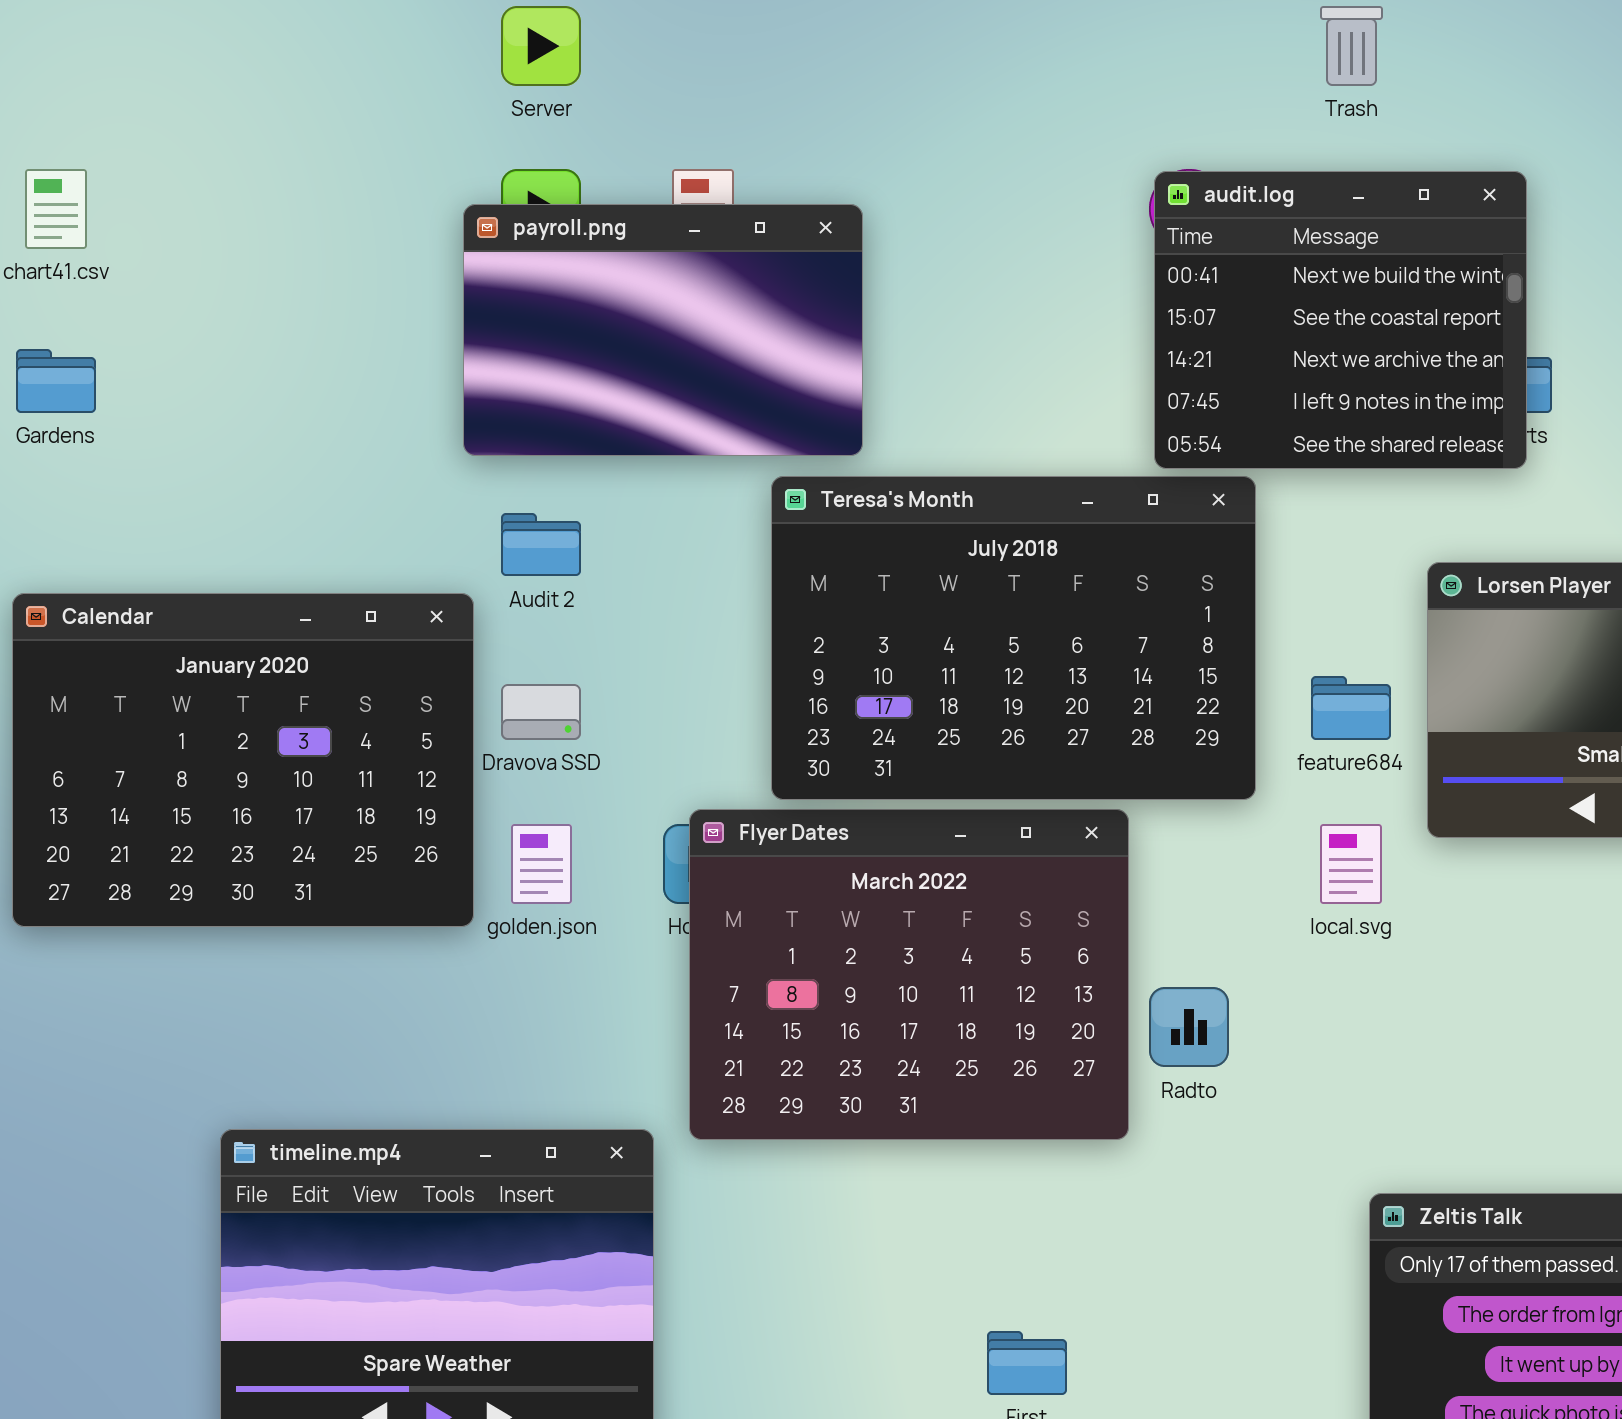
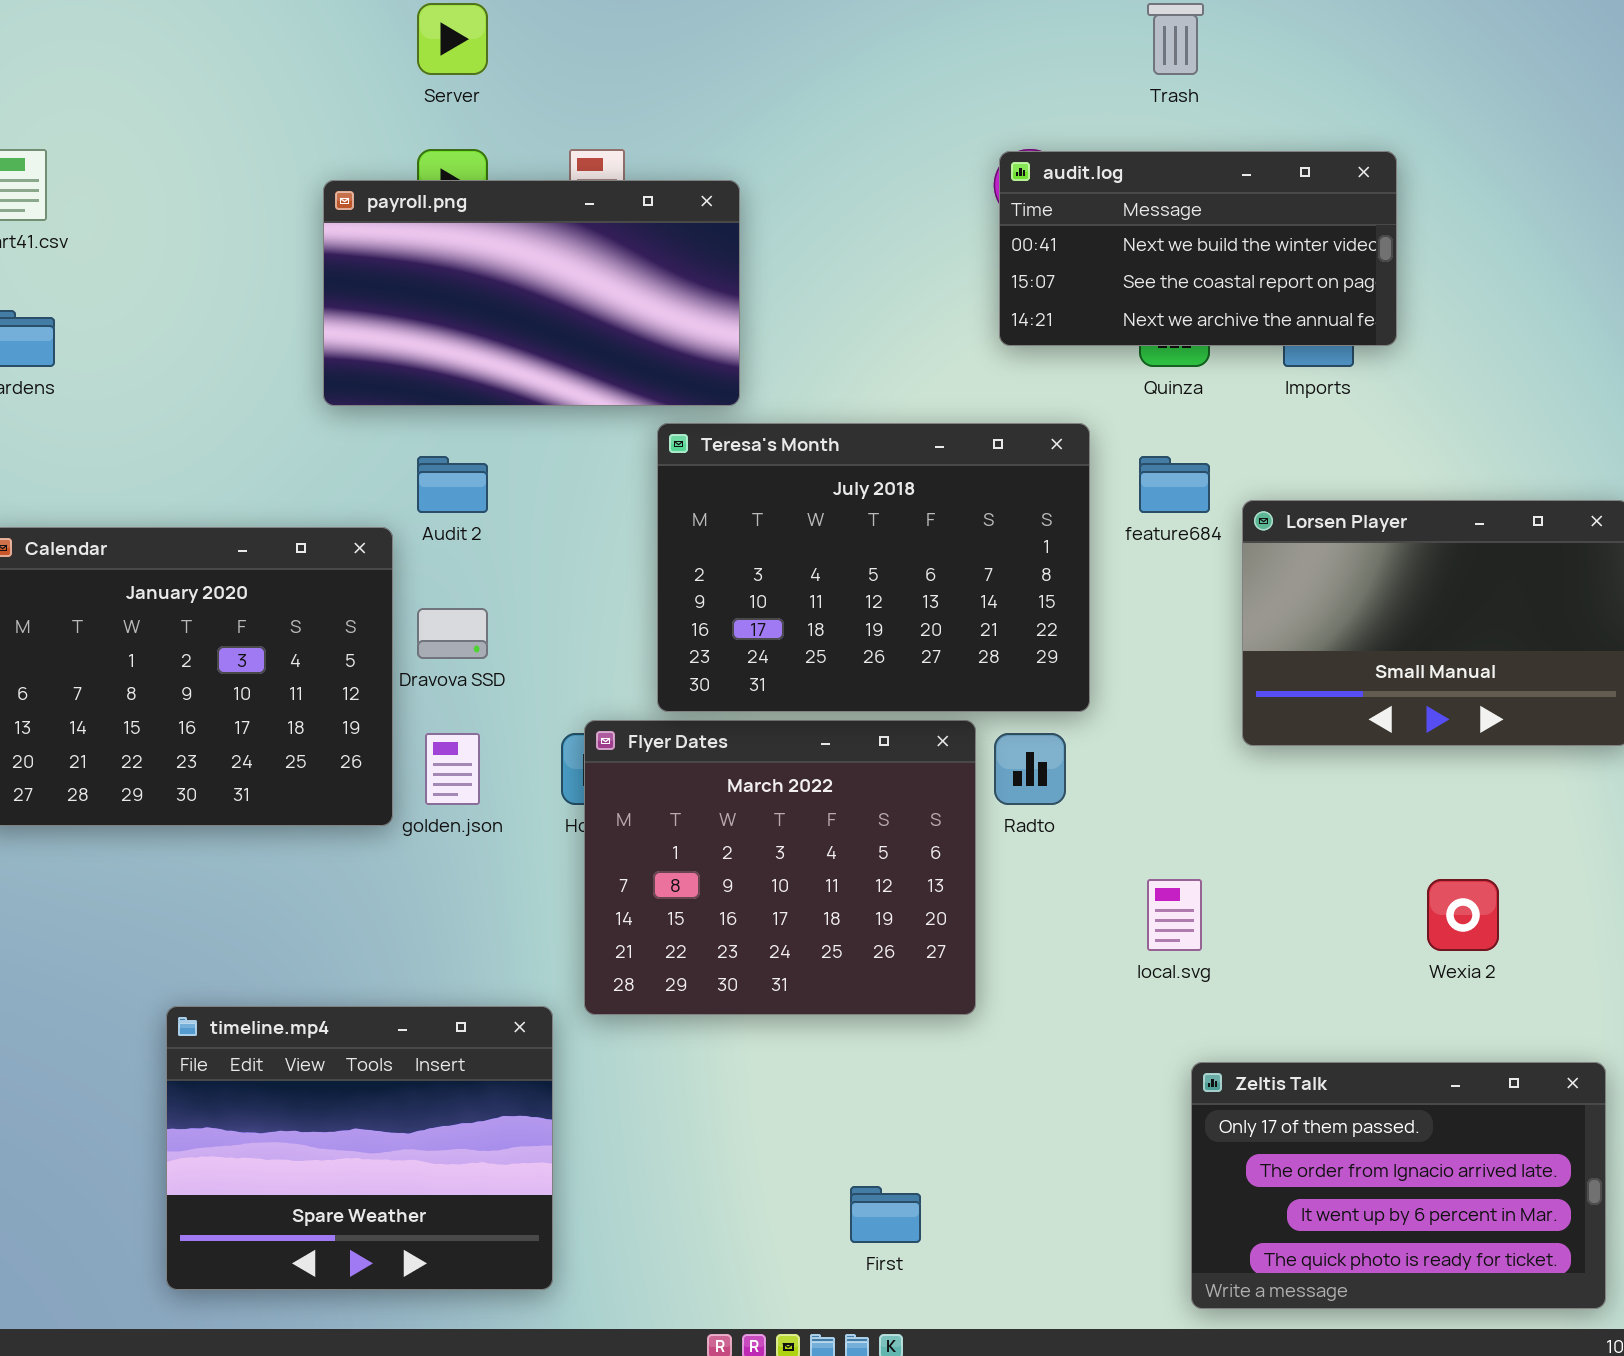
audit.log: [1154,171,1527,469] -> [999,151,1397,346], resized
payroll.png: [463,204,863,456] -> [323,180,740,406], resized
feature684: [1311,676,1391,740] -> [1139,456,1210,513], moved
local.svg: [1320,824,1382,904] -> [1147,879,1202,951], moved
Radto: [1149,987,1229,1067] -> [994,733,1066,805], moved

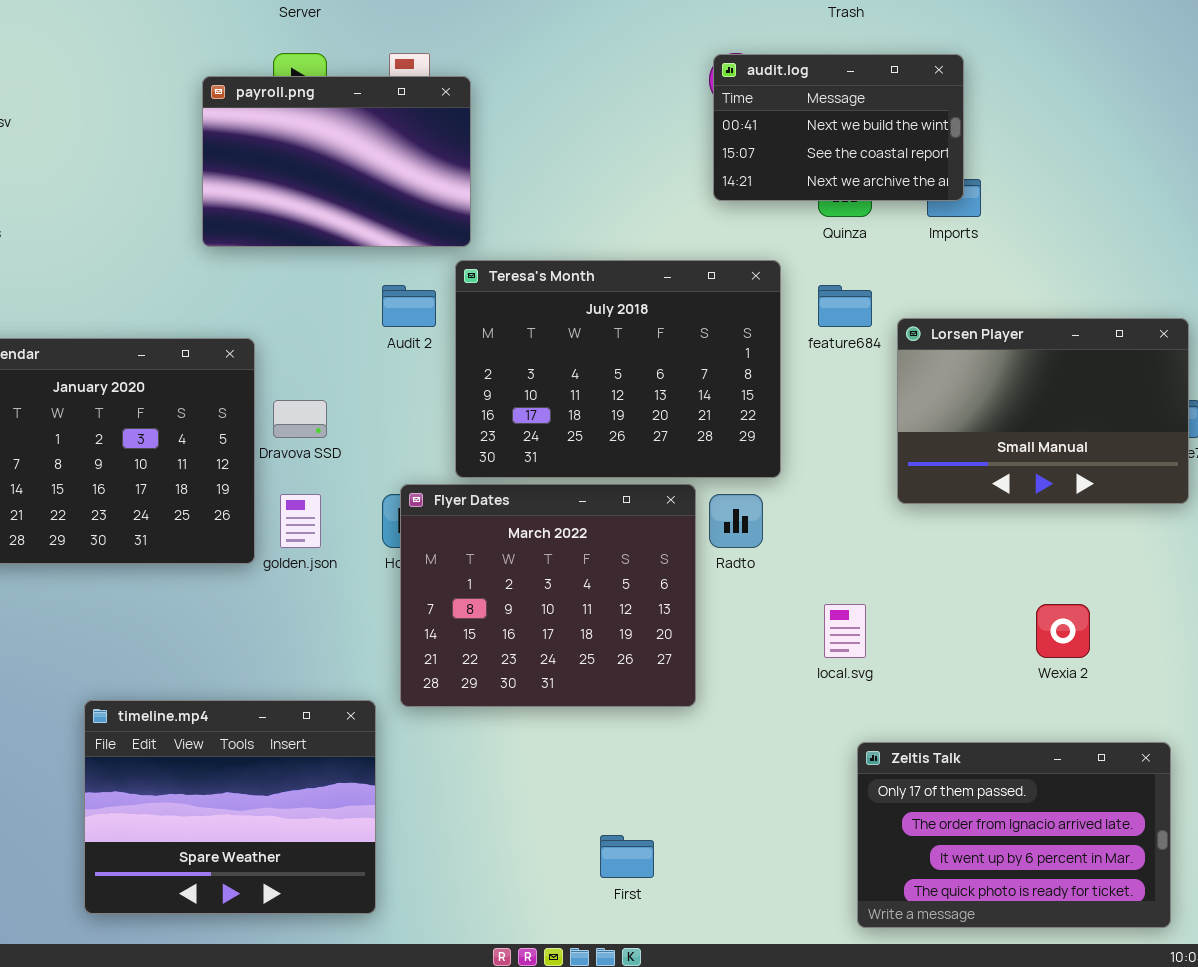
audit.log: [999,151,1397,346] -> [713,54,964,201], resized
payroll.png: [323,180,740,406] -> [202,76,471,247], resized
Audit 2: [417,456,488,513] -> [382,285,436,327], moved

